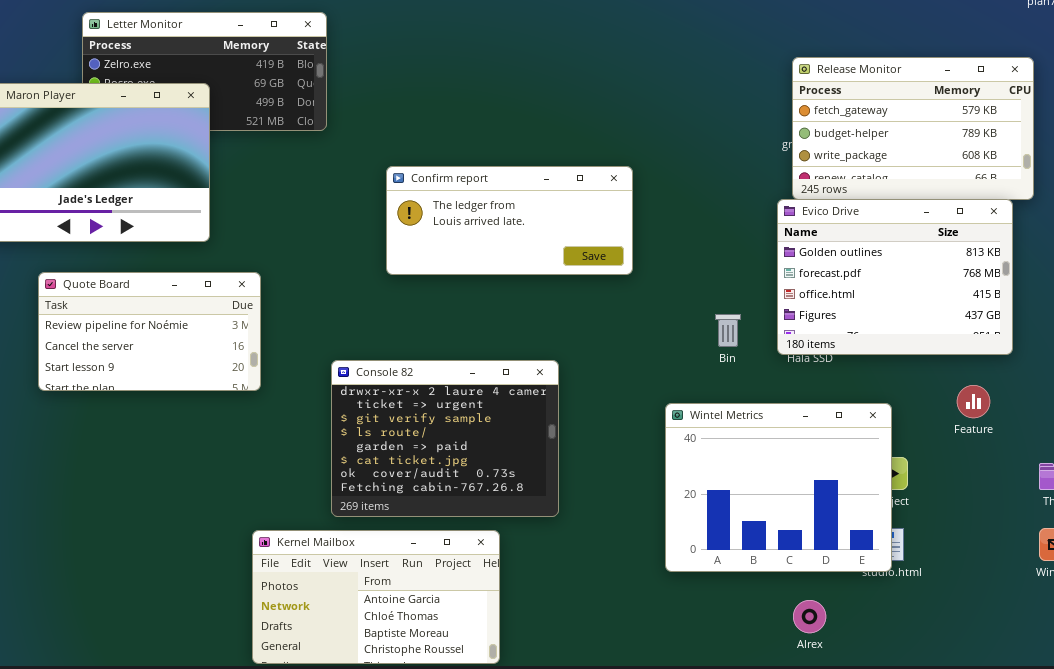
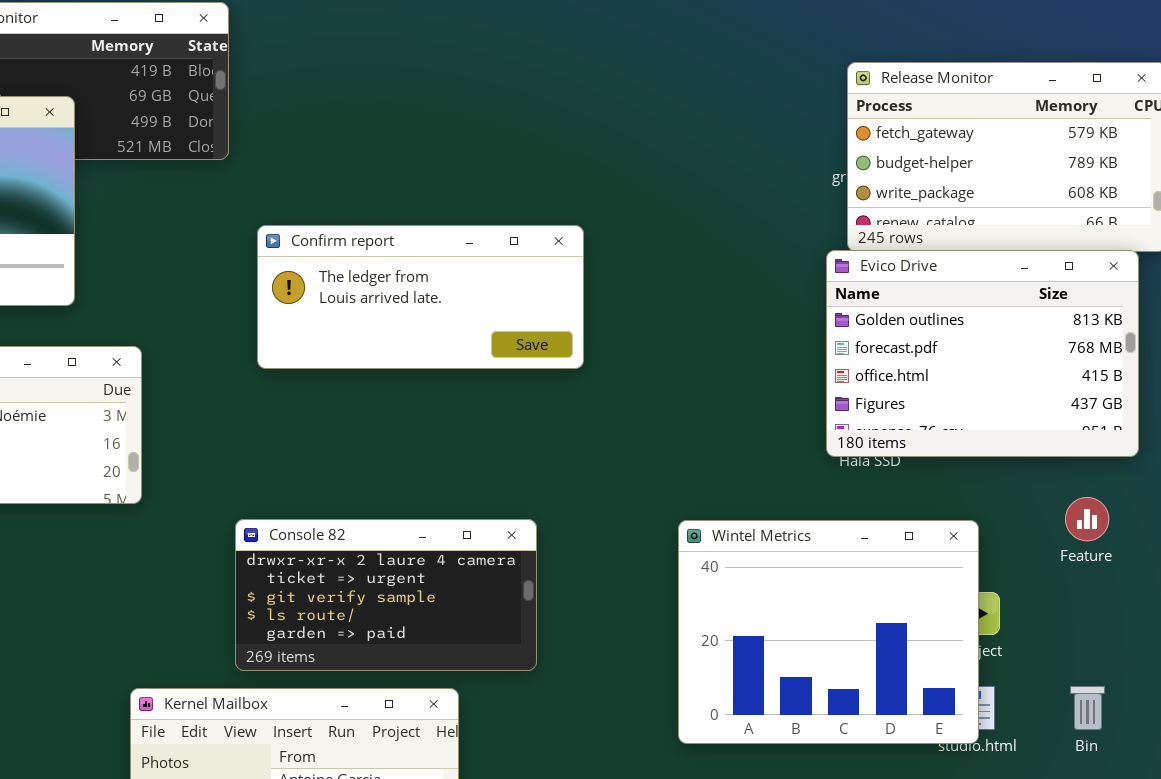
Confirm report: [386,166,633,275] -> [257,225,584,369], moved
Bin: [715,314,741,347] -> [1070,686,1105,730], moved
Console 82: [331,360,559,517] -> [235,519,537,671], resized

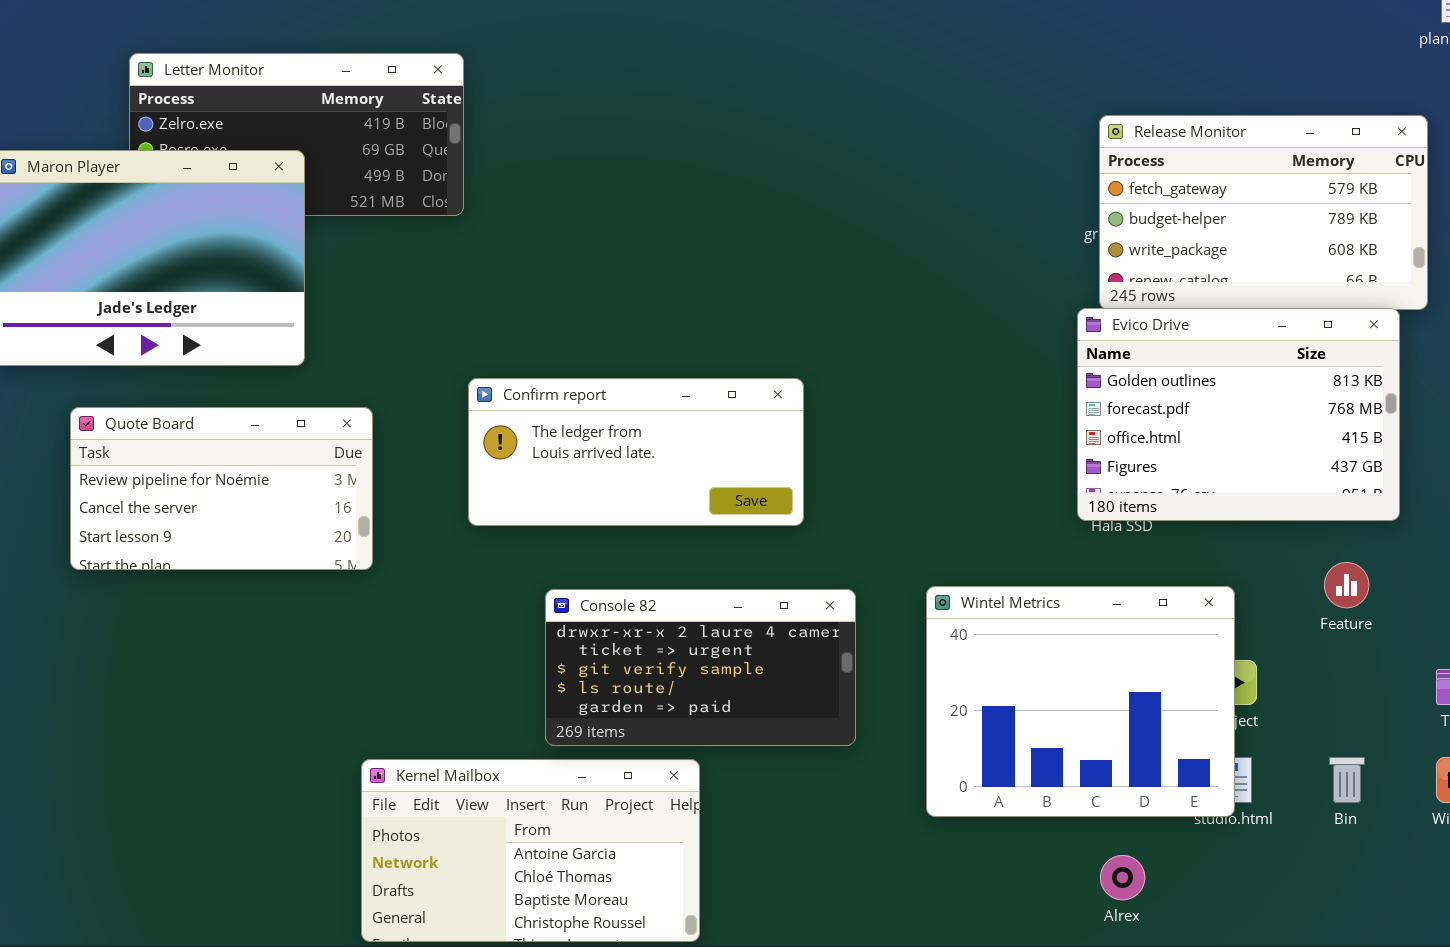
Confirm report: [257,225,584,369] -> [468,378,804,526], moved
Console 82: [235,519,537,671] -> [545,589,856,746], moved

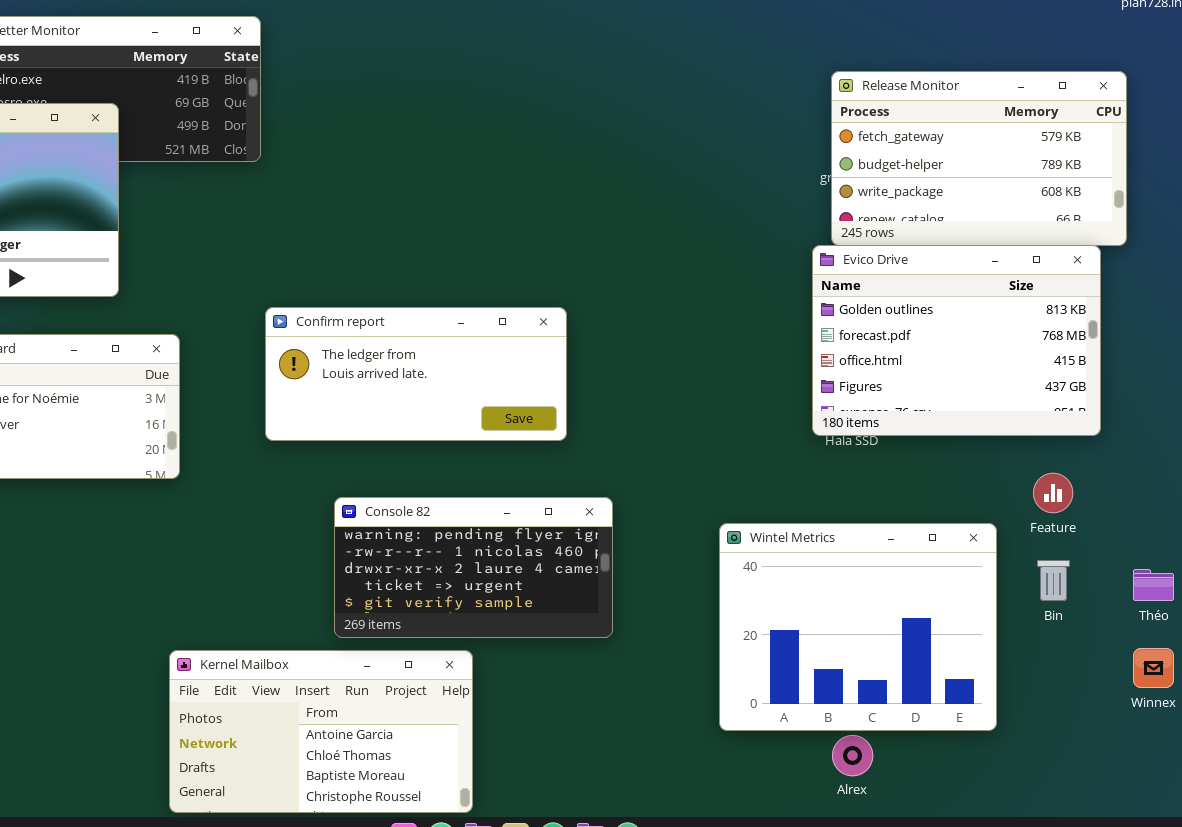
Wintel Metrics: [926,586,1235,817] -> [719,523,997,731], moved
Console 82: [545,589,856,746] -> [334,497,613,638], scrolled up 2 rows
Bin: [1329,757,1365,803] -> [1037,560,1070,601], moved

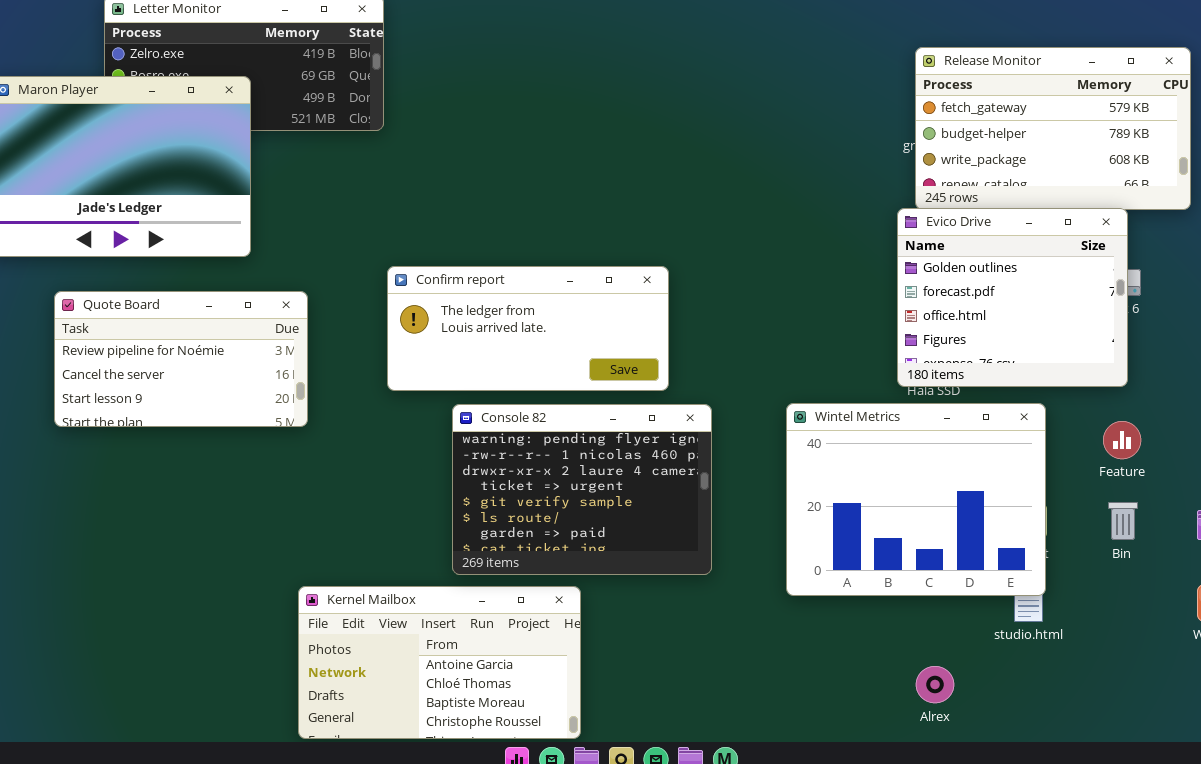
Evico Drive: [812,245,1101,436] -> [897,208,1128,387], resized
Console 82: [334,497,613,638] -> [452,404,712,575], resized
Wintel Metrics: [719,523,997,731] -> [786,403,1046,596], moved

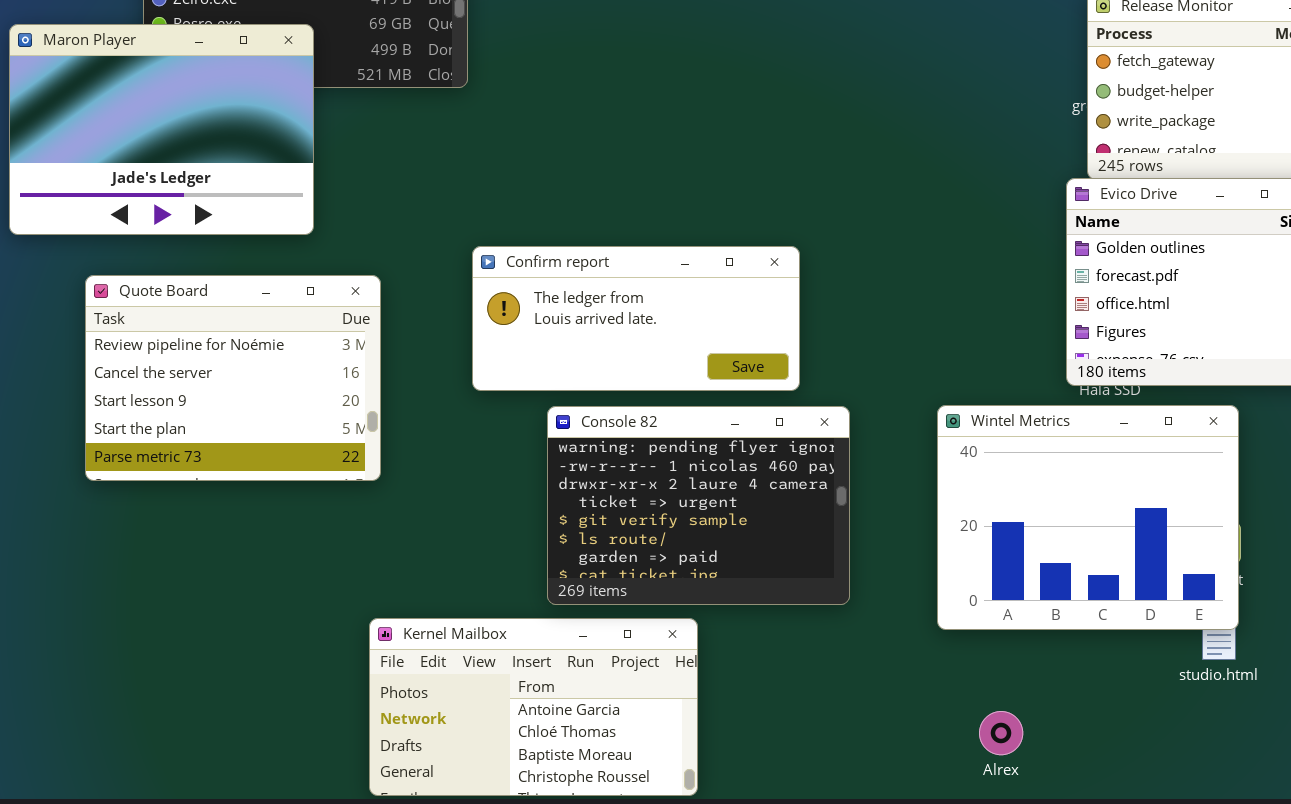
Quote Board: [54,291,308,427] -> [85,275,381,481], resized
Alrex: [916,666,954,703] -> [979,711,1023,755], moved

